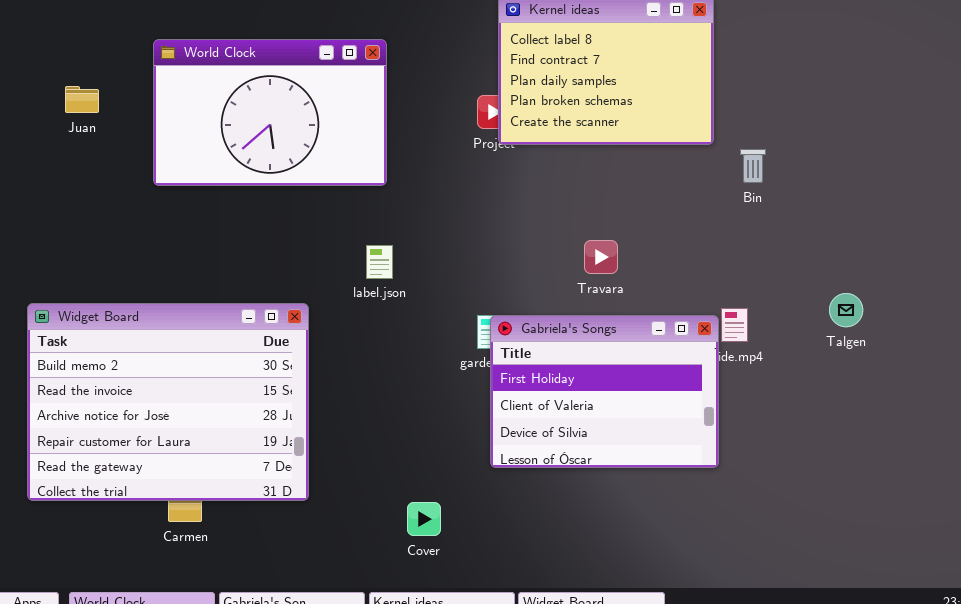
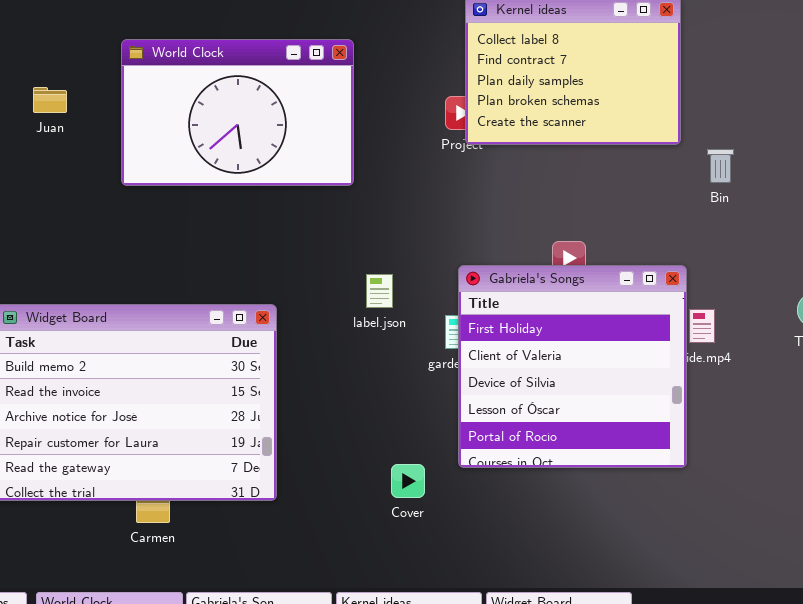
label.json: [366,245,393,279] -> [366,274,393,308], moved
Gabriela's Songs: [490,315,719,468] -> [458,265,687,468], resized
Cover: [407,502,441,536] -> [391,464,425,498], moved

